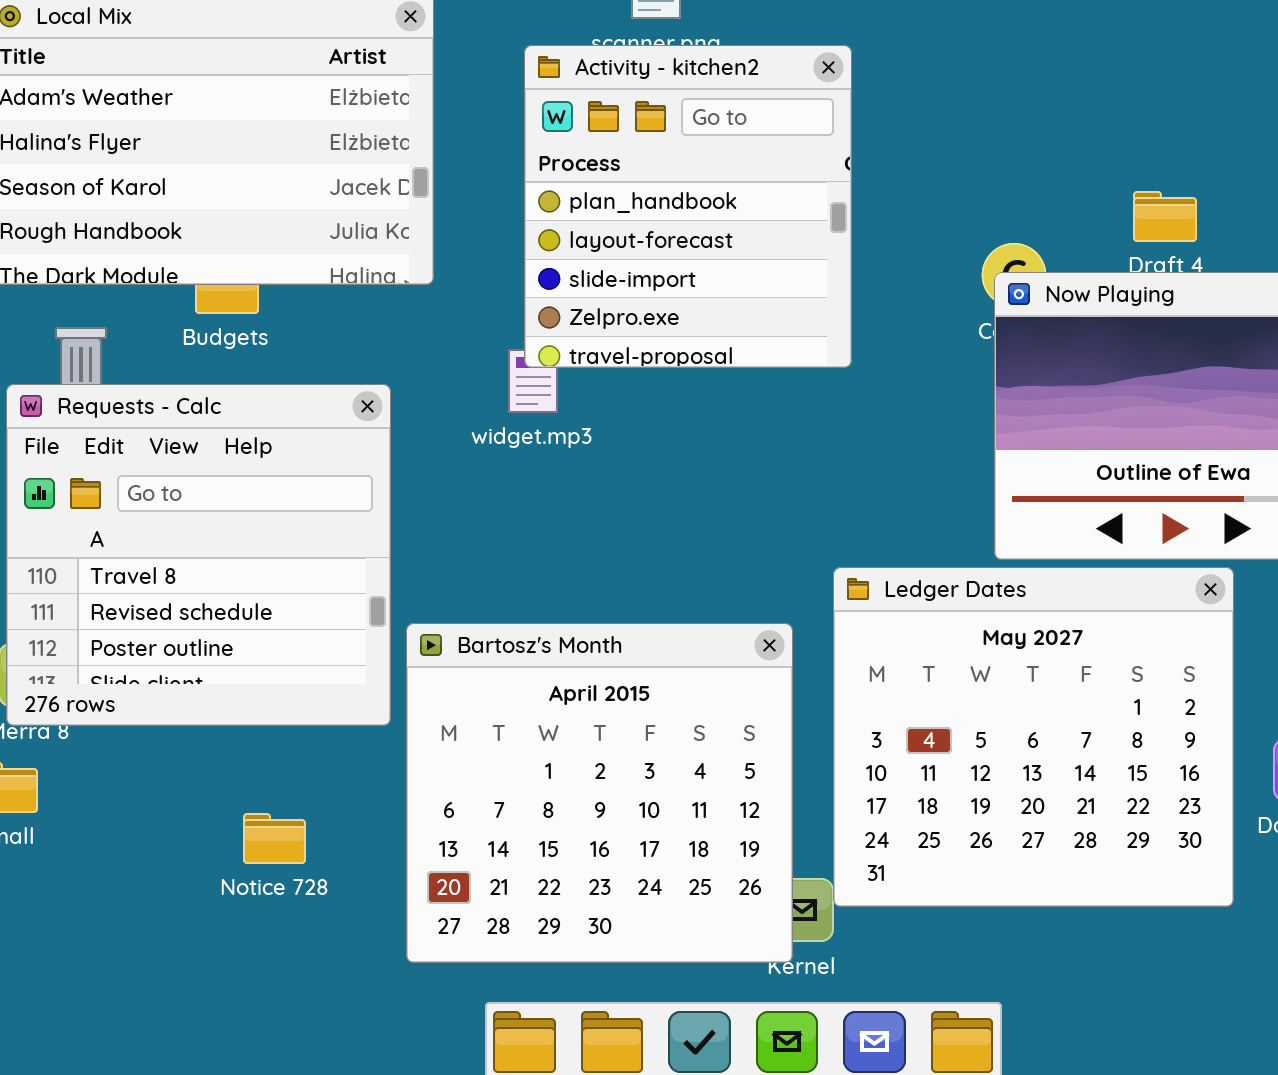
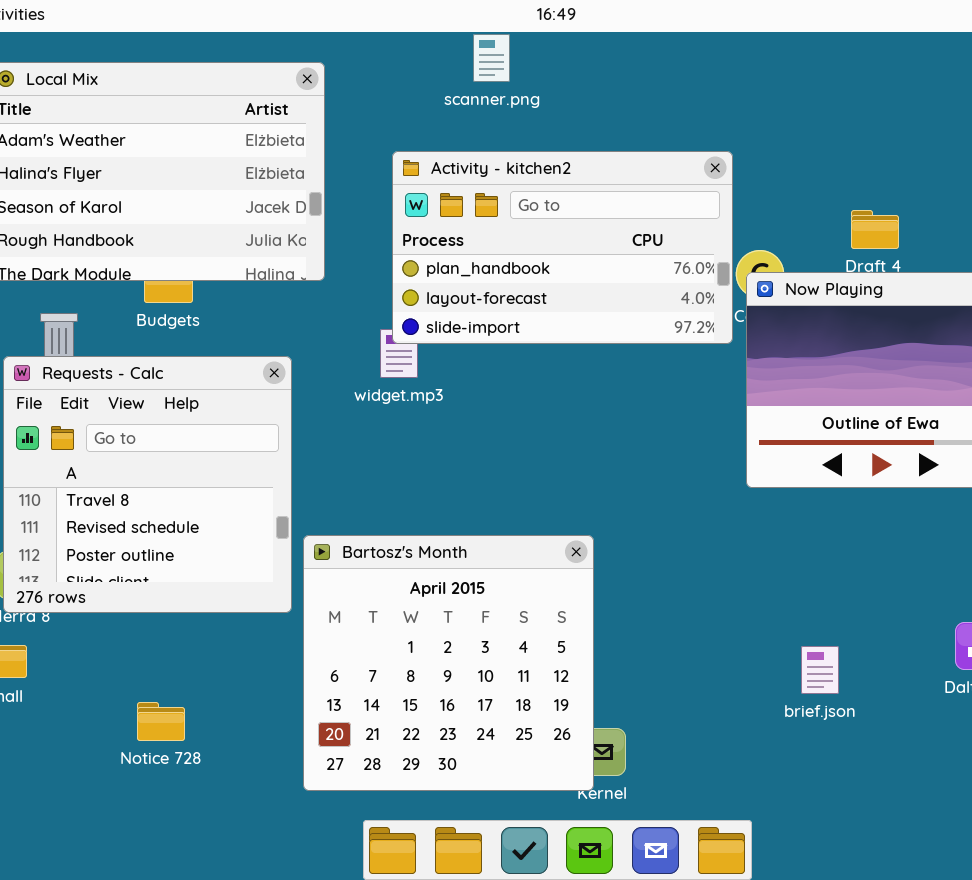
Activity - kitchen2: [524,45,852,368] -> [392,151,733,344], resized
Ledger Dates: [833,567,1234,907] -> none, closed
Notice 728: [243,813,306,864] -> [137,702,185,741], moved

